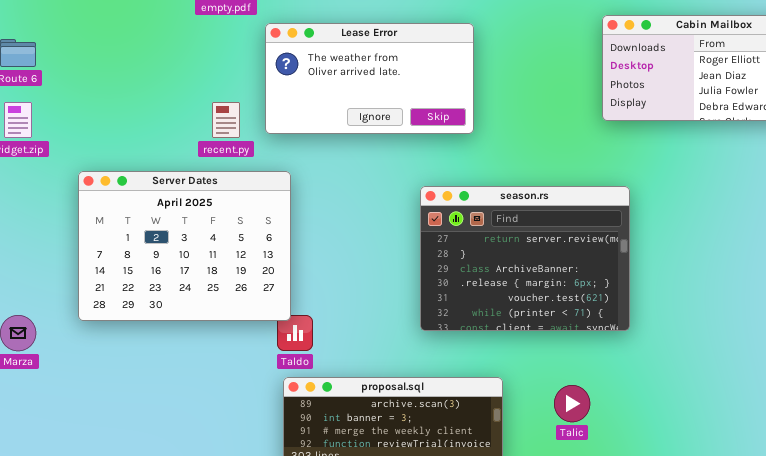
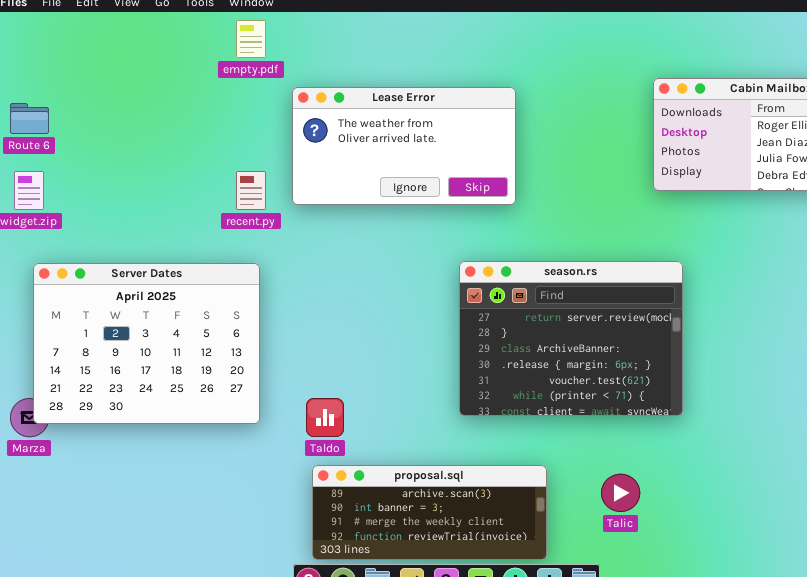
Server Dates: [78,171,291,321] -> [33,263,260,424], moved

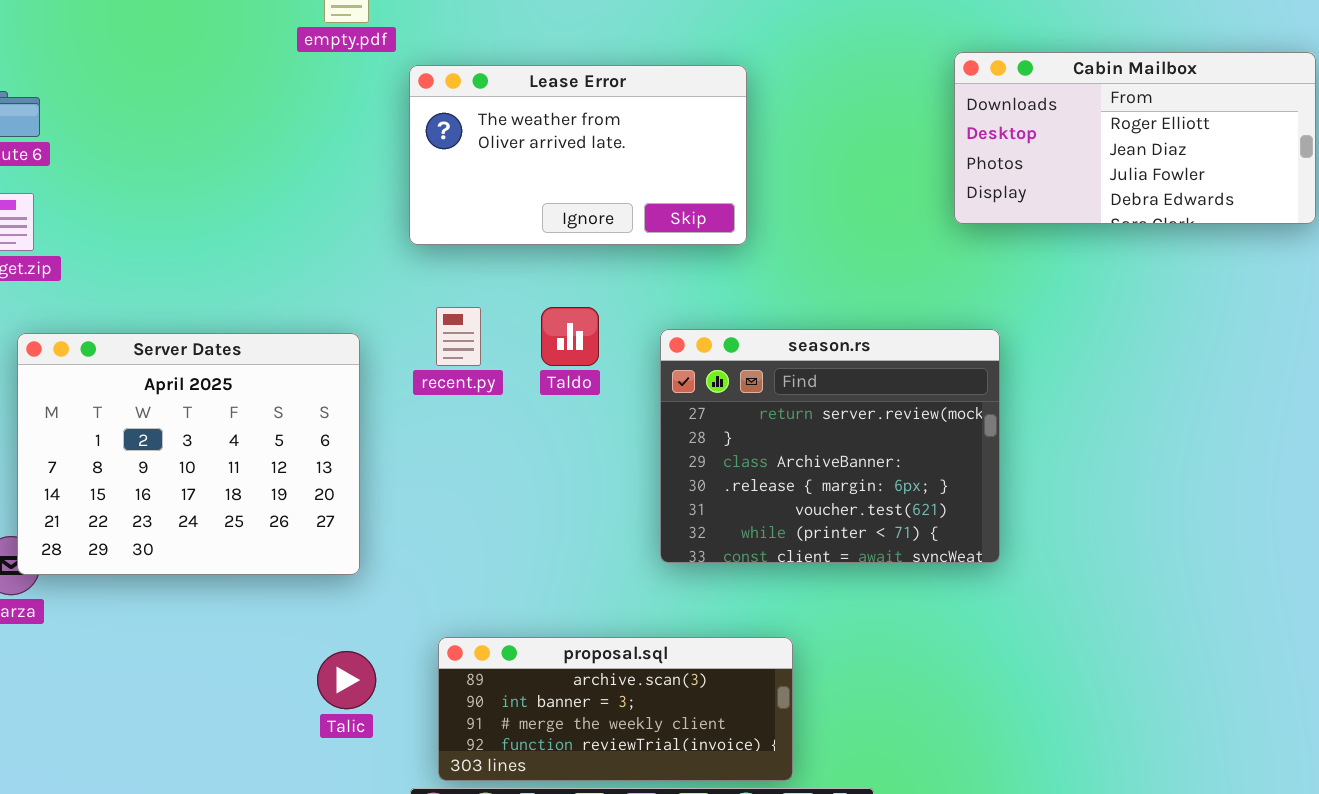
recent.py: [236,171,266,210] -> [436,307,481,366], moved
Taldo: [306,398,344,437] -> [541,307,599,366], moved
Talic: [601,474,640,512] -> [317,651,376,709], moved

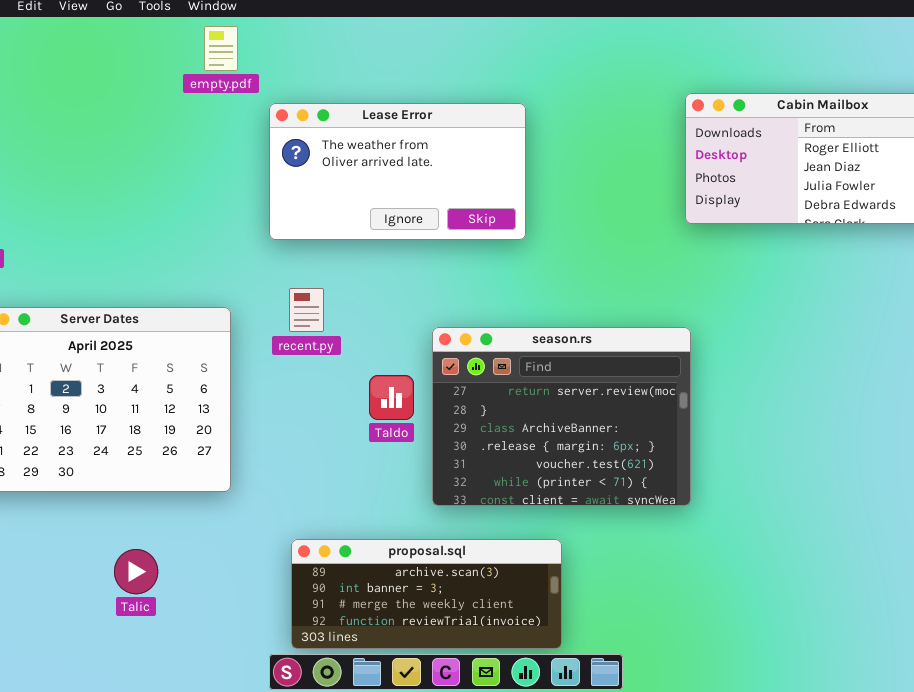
Taldo: [541,307,599,366] -> [369,375,414,420], moved
season.rs: [660,329,1000,563] -> [432,327,691,506], moved
Talic: [317,651,376,709] -> [114,549,158,594], moved

